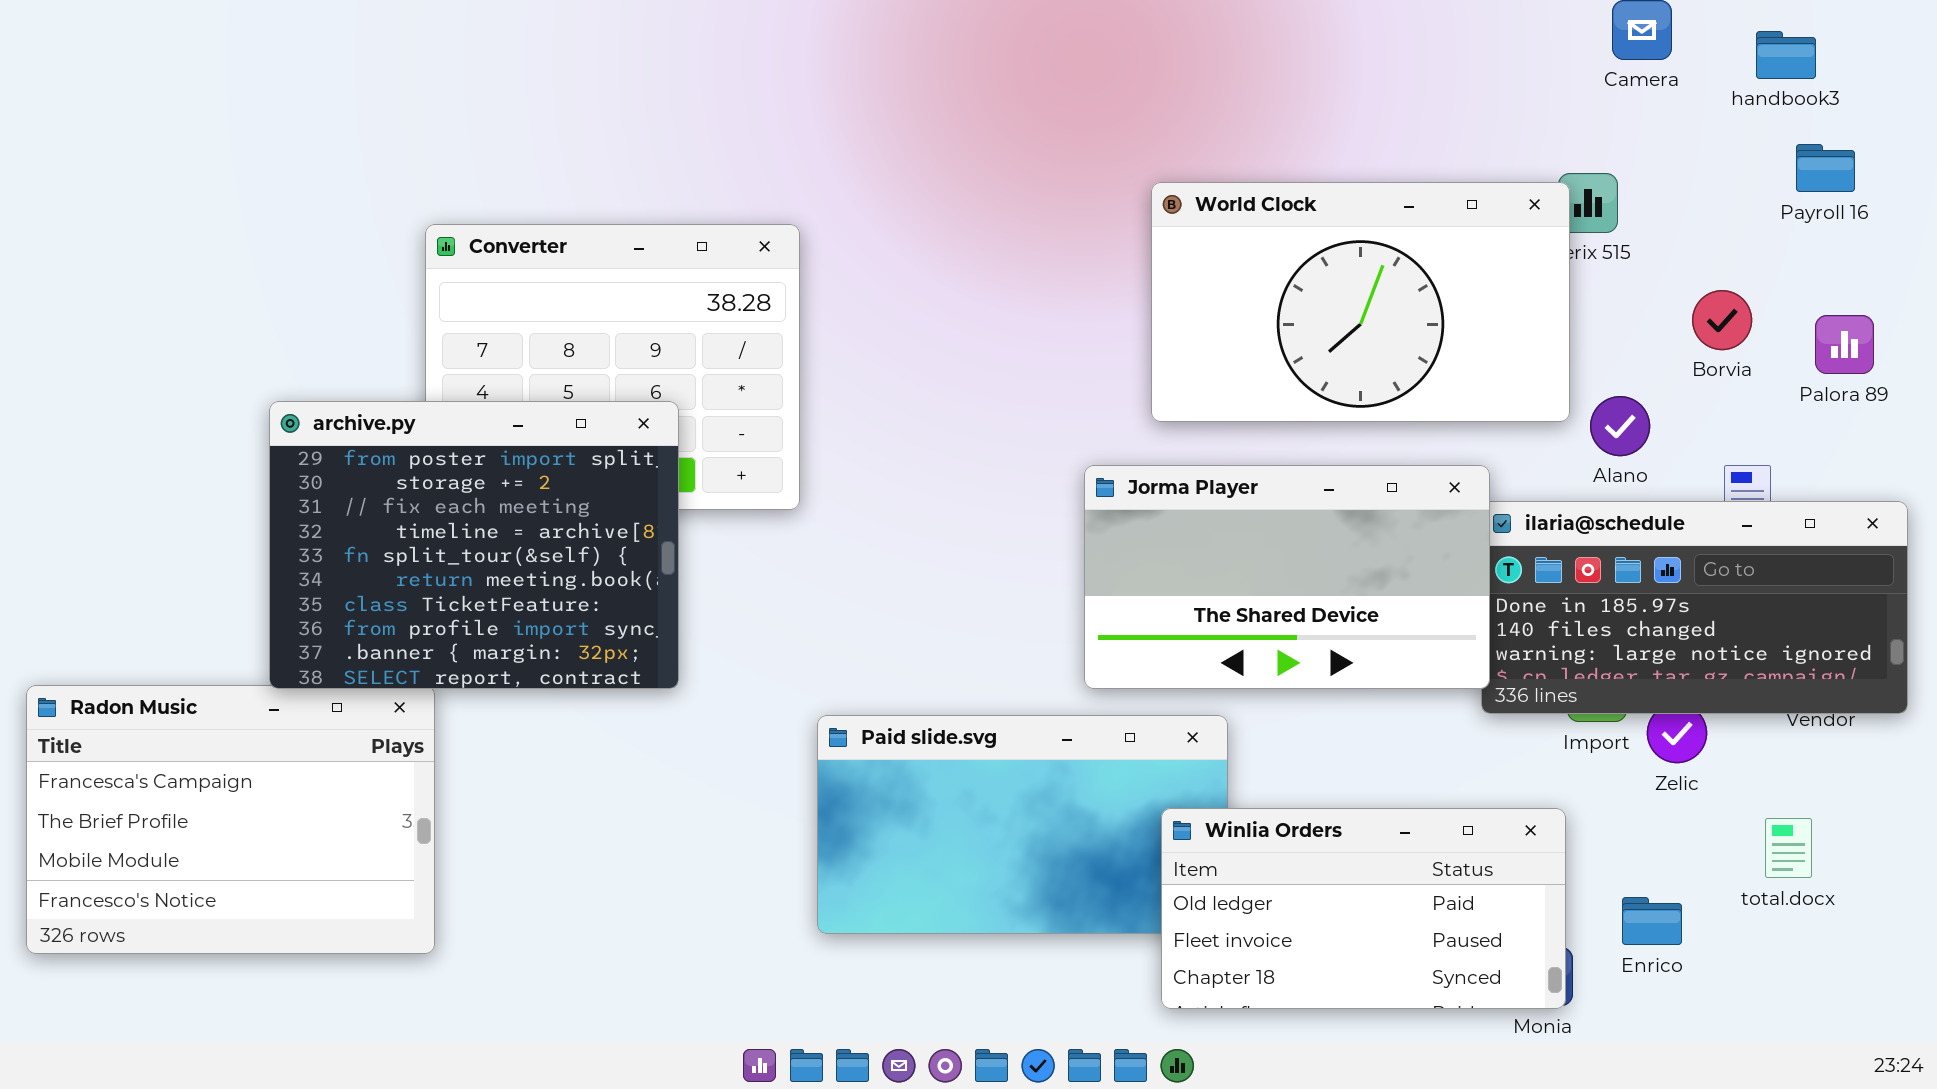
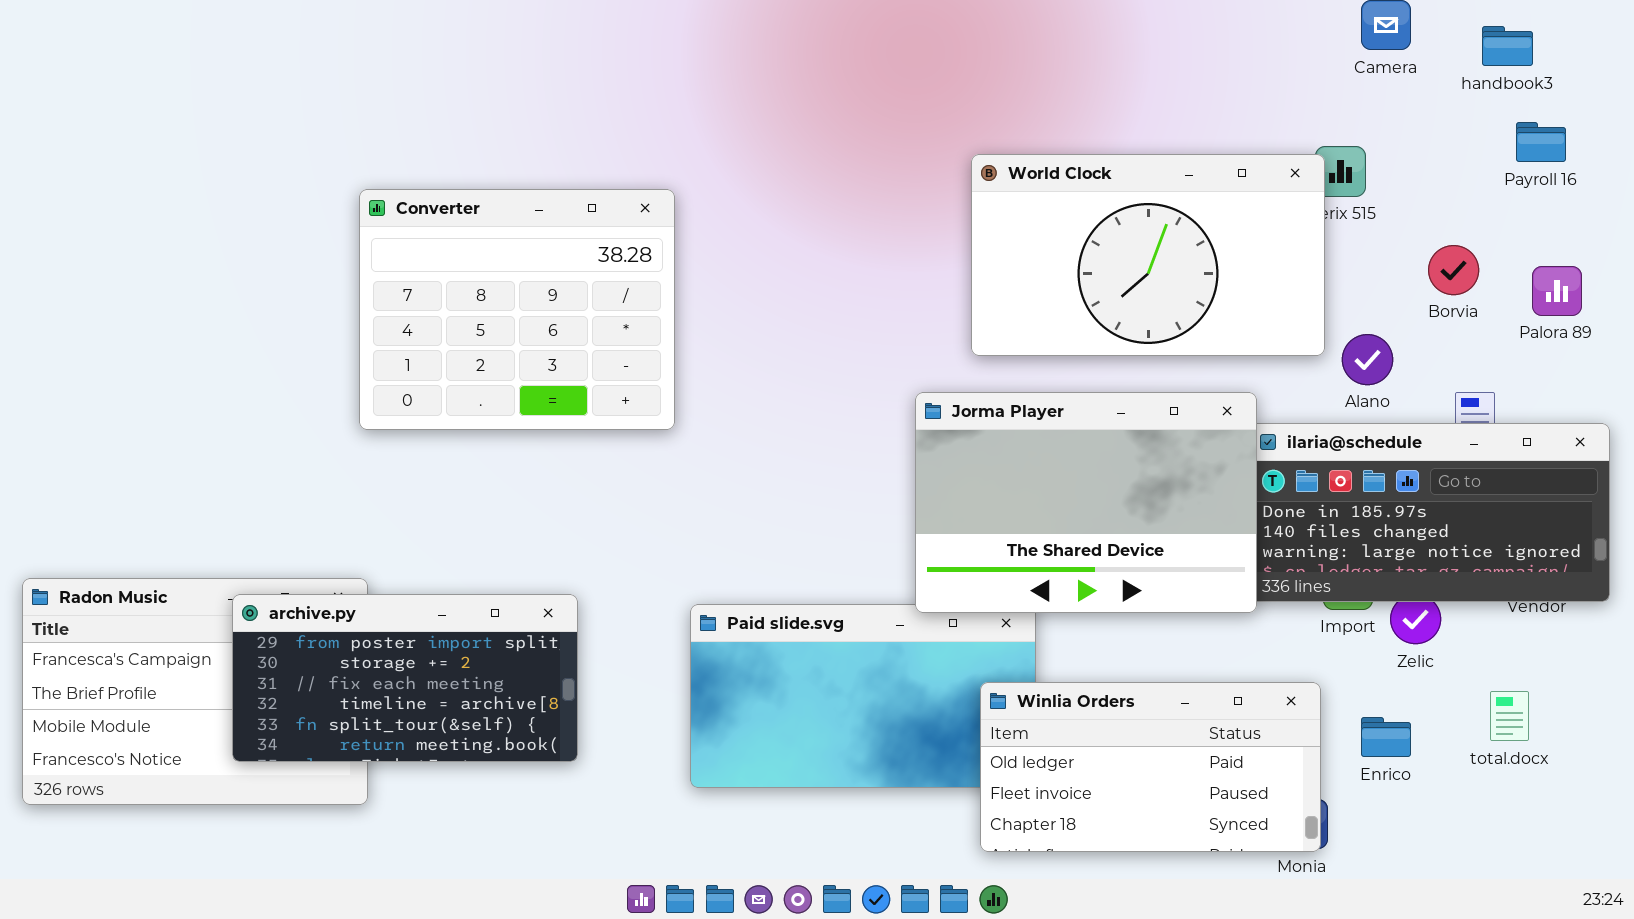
archive.py: [269,401,679,689] -> [232,594,578,762], moved, resized
Jorma Player: [1084,465,1490,689] -> [915,392,1257,613], resized
Enrico: [1622,897,1682,945] -> [1361,717,1411,757], moved

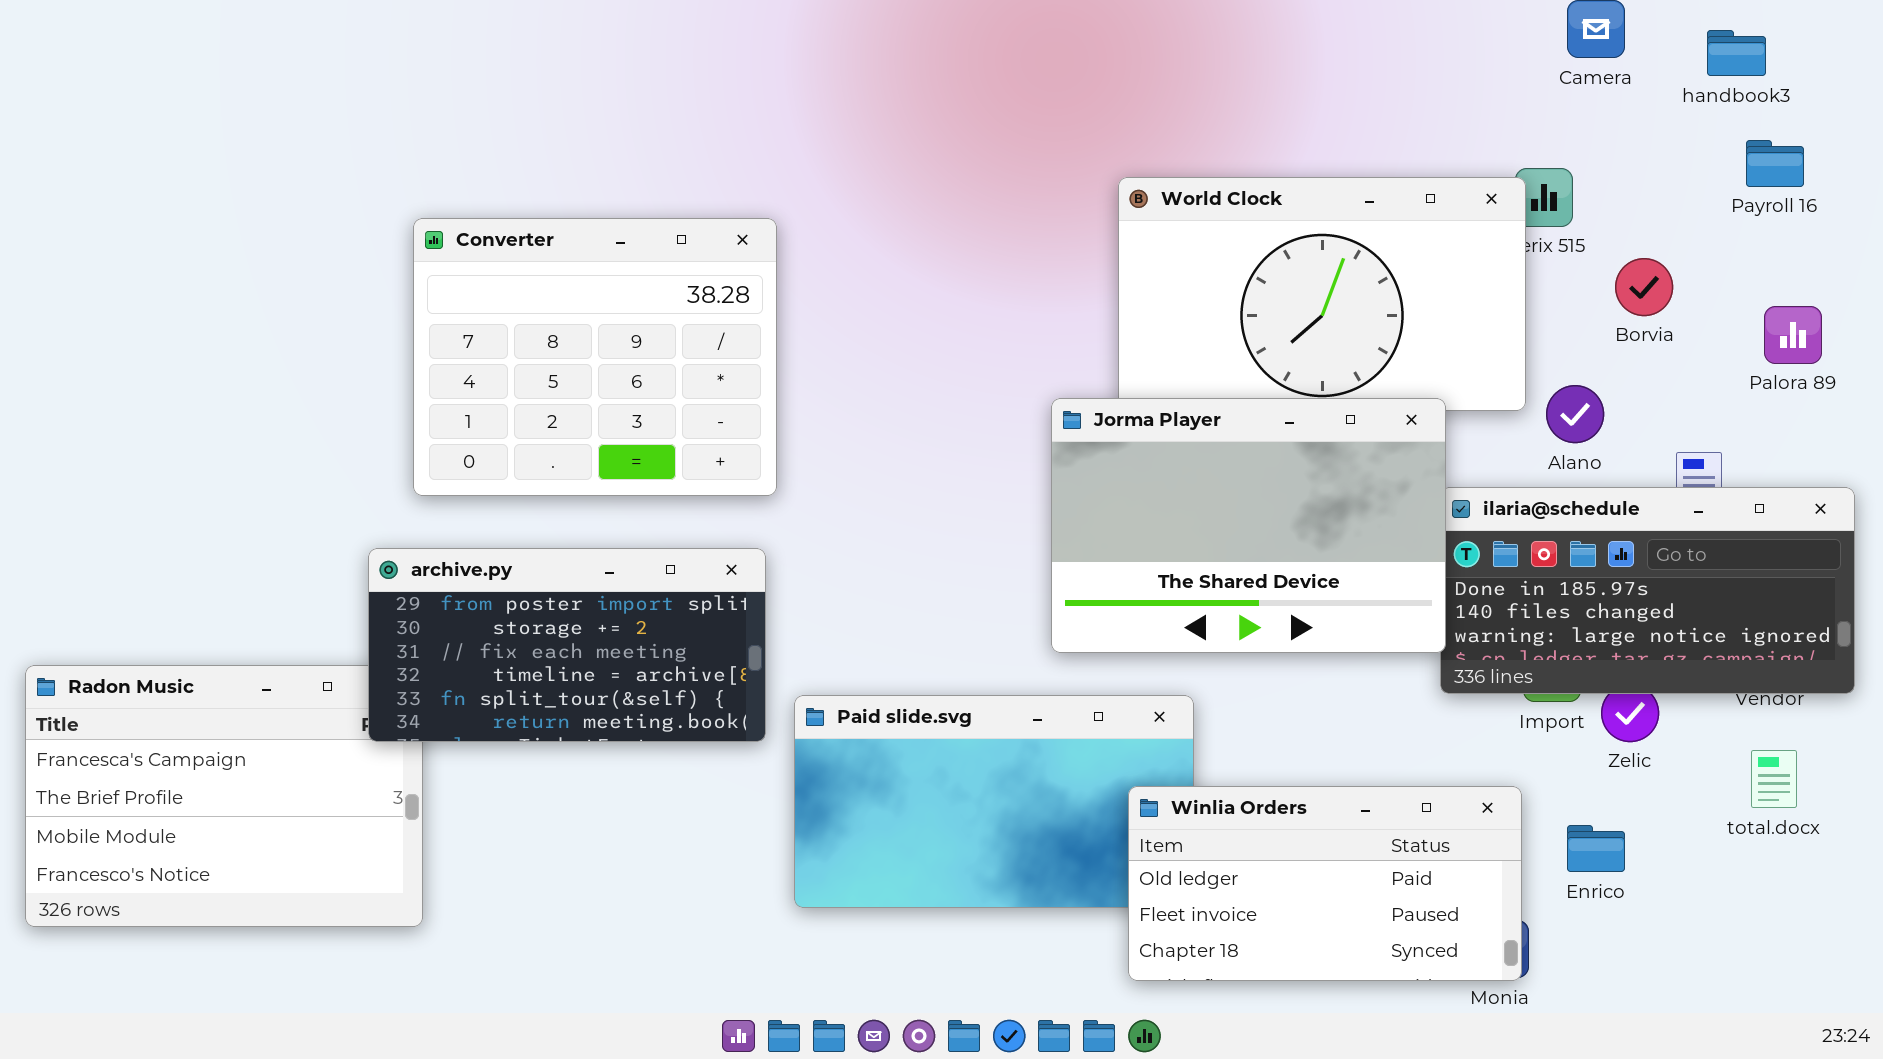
Borvia: [1428,245,1479,295] -> [1615,258,1673,316], moved
Jorma Player: [915,392,1257,613] -> [1051,398,1446,653], moved
archive.py: [232,594,578,762] -> [368,548,766,742], moved
total.docx: [1490,691,1529,741] -> [1751,750,1797,808], moved

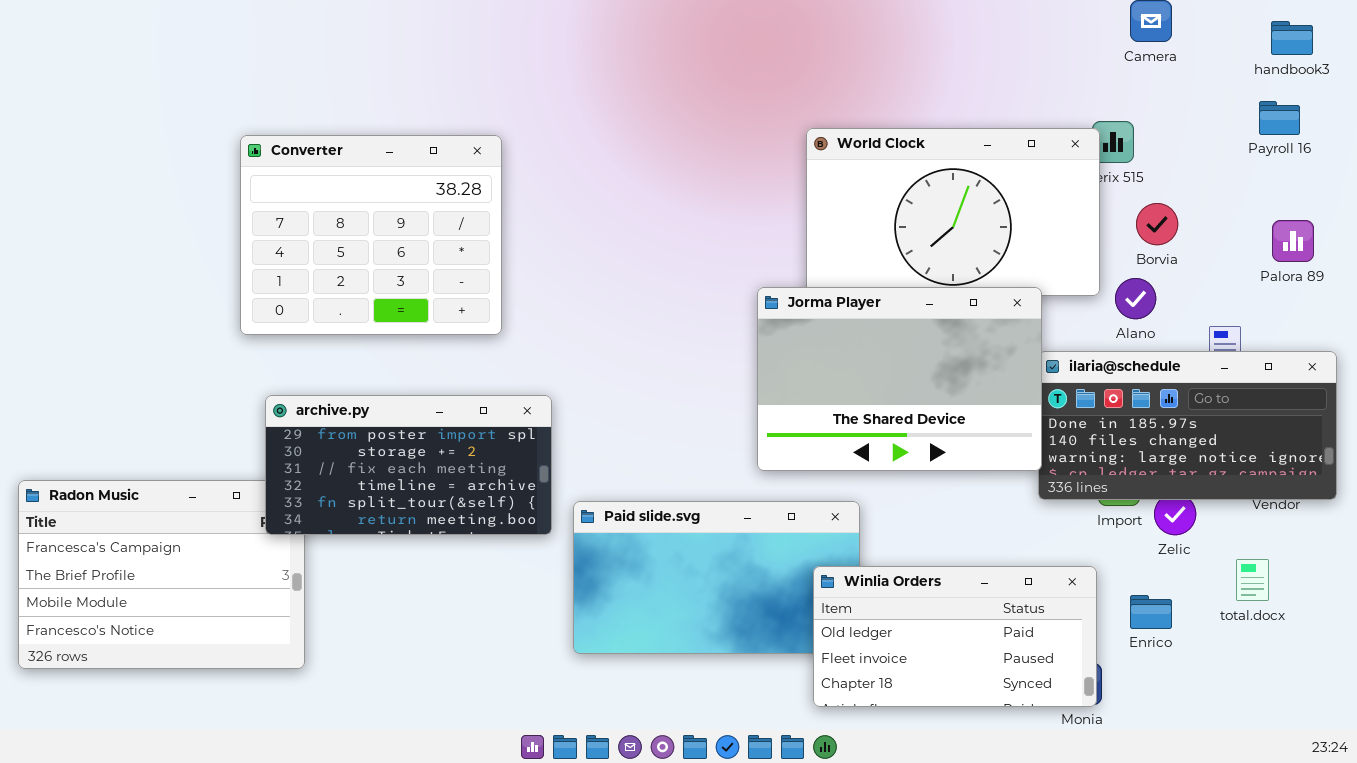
handbook3: [1707,30,1766,76] -> [1271,21,1313,55], moved
Converter: [413,218,777,496] -> [240,135,502,335], moved
Borvia: [1615,258,1673,316] -> [1136,203,1178,245], moved
total.docx: [1751,750,1797,808] -> [1236,559,1269,601], moved

